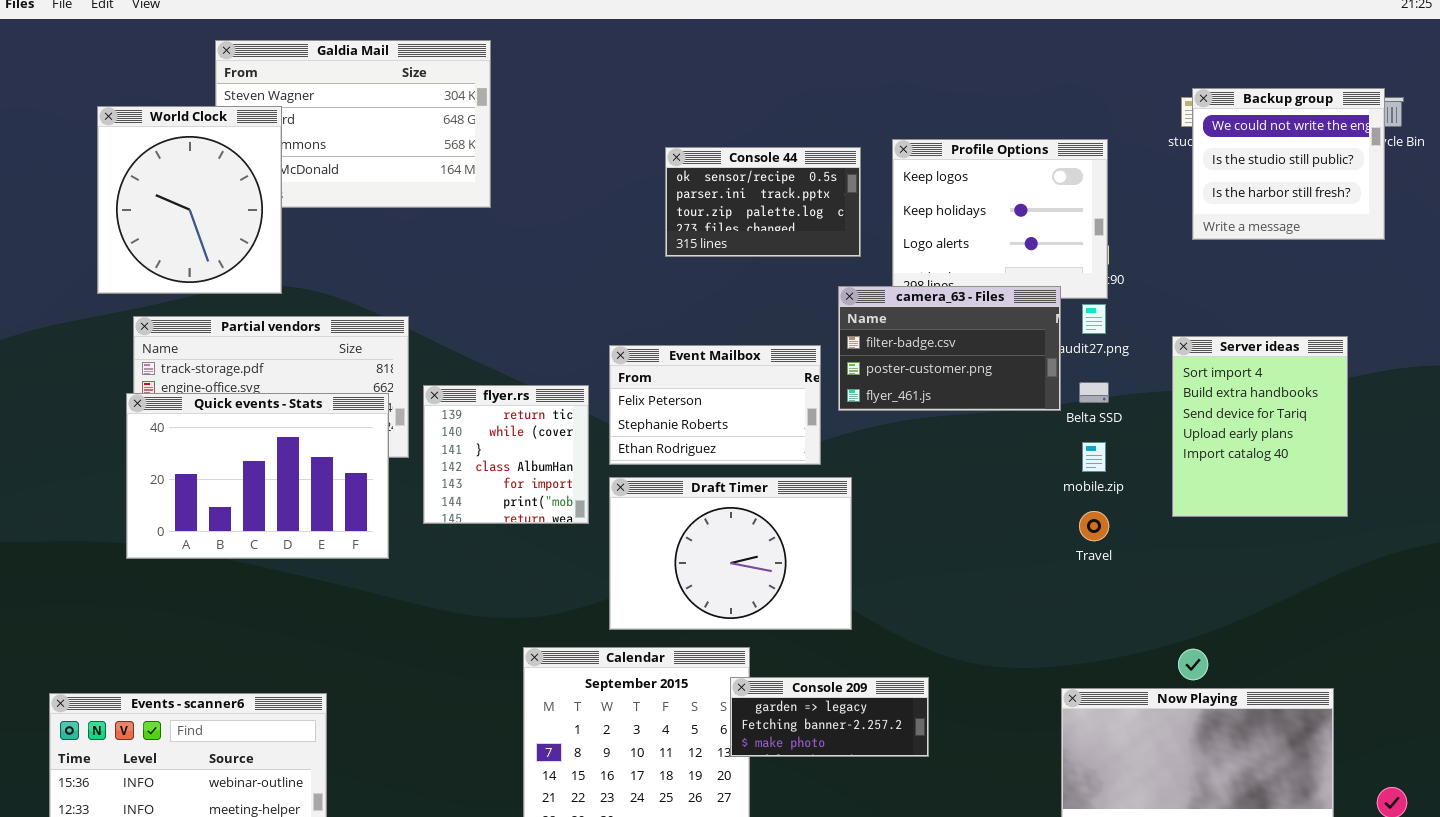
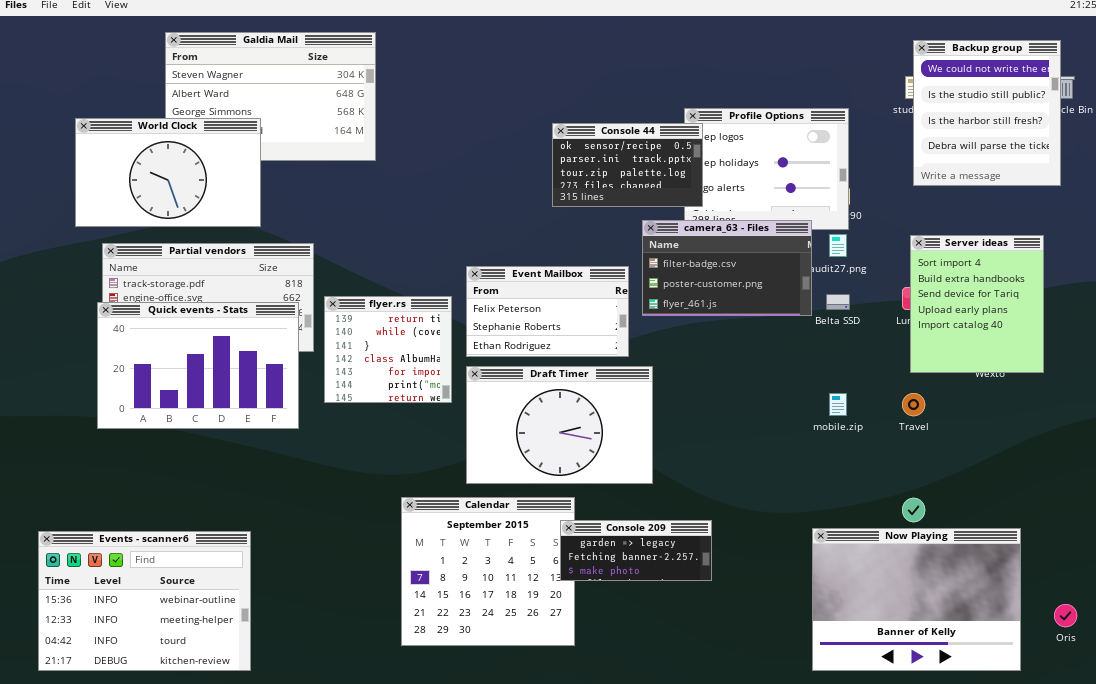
Backup group: [1192,88,1385,240] -> [913,40,1061,186], resized
World Clock: [97,106,282,294] -> [75,118,261,227], resized
Console 44: [665,147,861,257] -> [552,123,703,207], moved
Server ideas: [1172,336,1348,517] -> [910,235,1044,373], moved
mobile.zip: [1082,442,1106,472] -> [829,393,847,416], moved
Travel: [1079,511,1109,541] -> [902,393,925,416], moved

